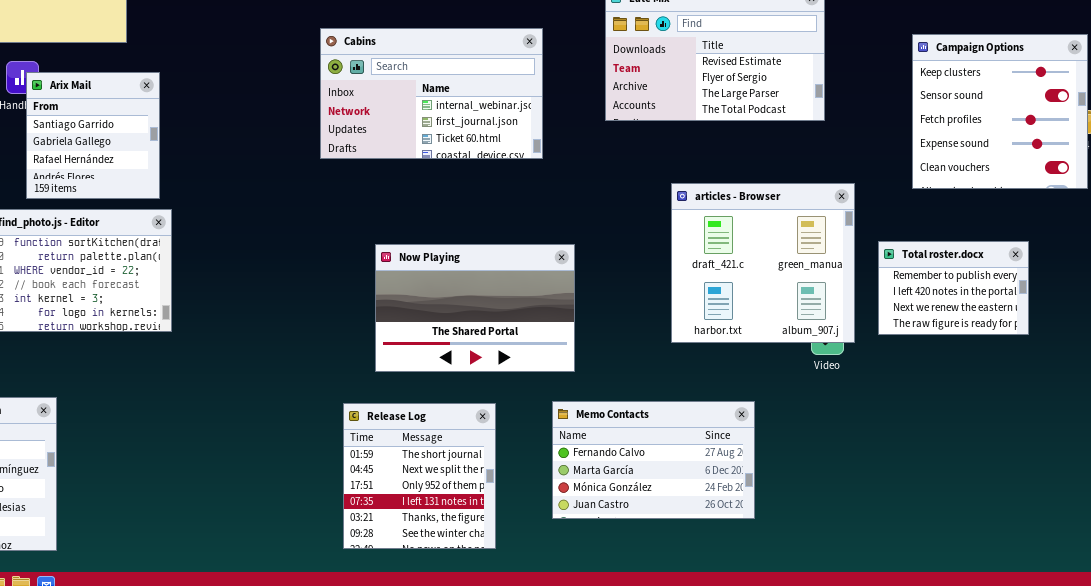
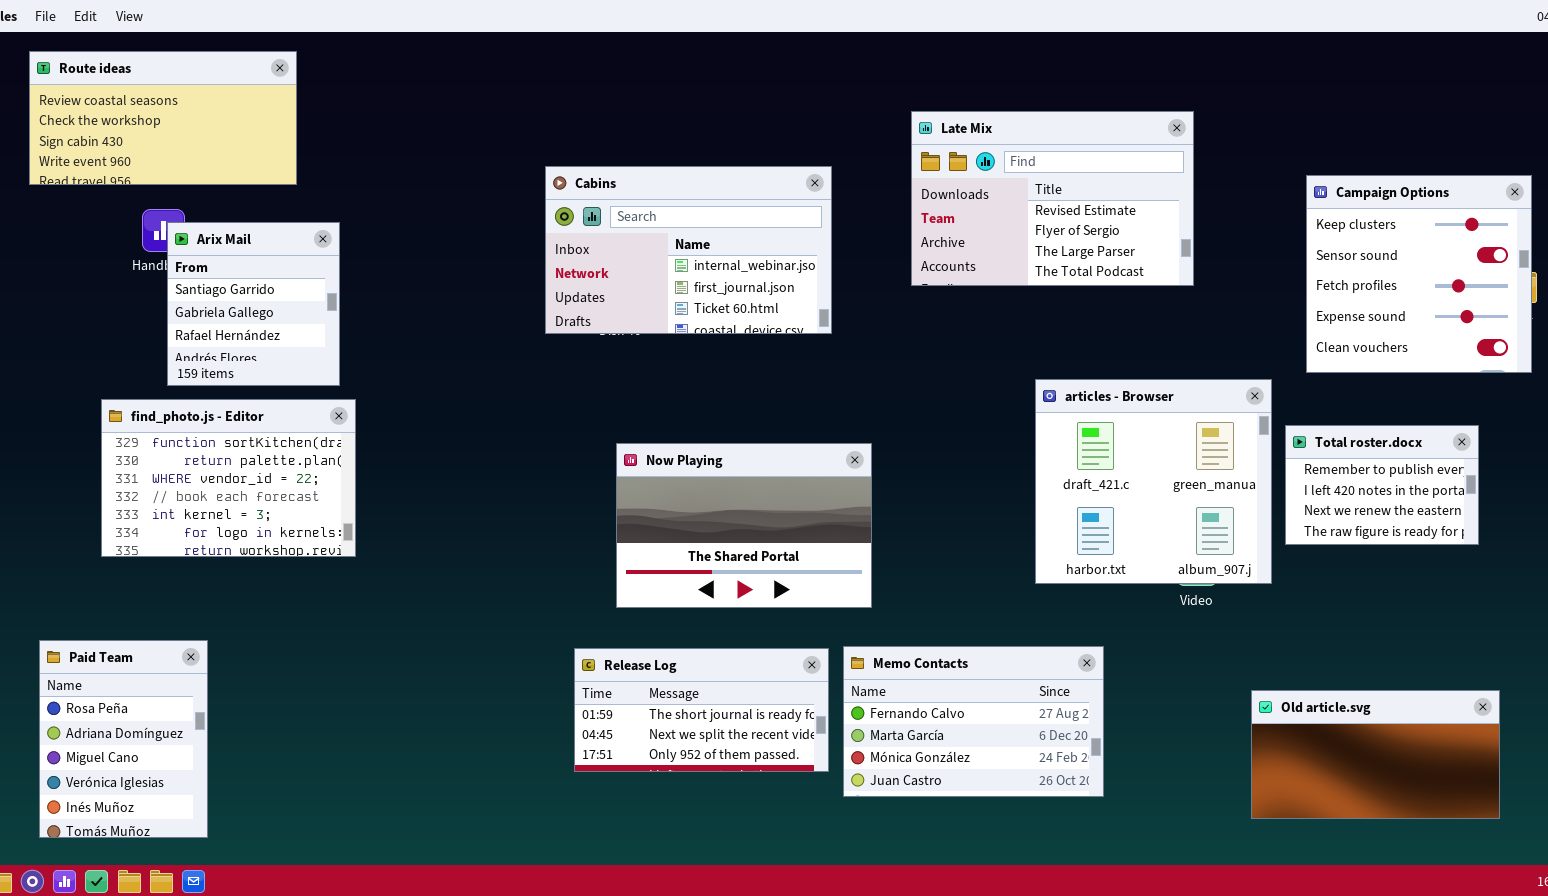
articles - Browser: [671,183,855,343] -> [1035,379,1272,584], moved
Total roster.docx: [878,241,1029,335] -> [1285,425,1479,545], moved
Release Log: [343,403,496,549] -> [574,648,829,772], resized
Old article.svg: none -> [1251,690,1500,819], opened

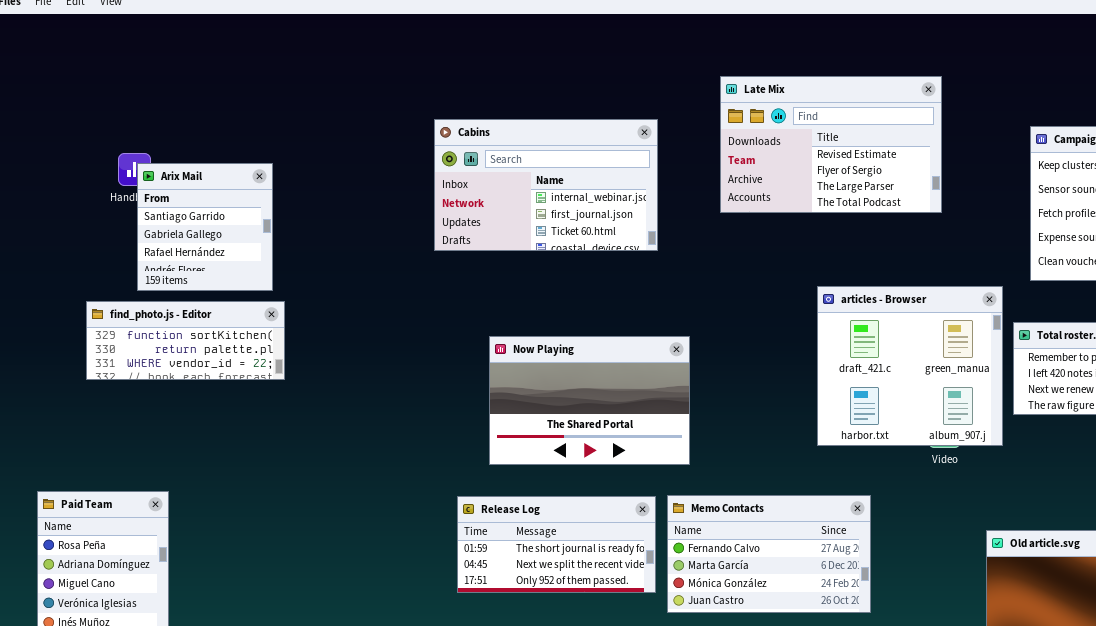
Route ideas: [29,51,297,185] -> none, closed
find_photo.js - Editor: [101,399,356,557] -> [86,301,285,380], resized

